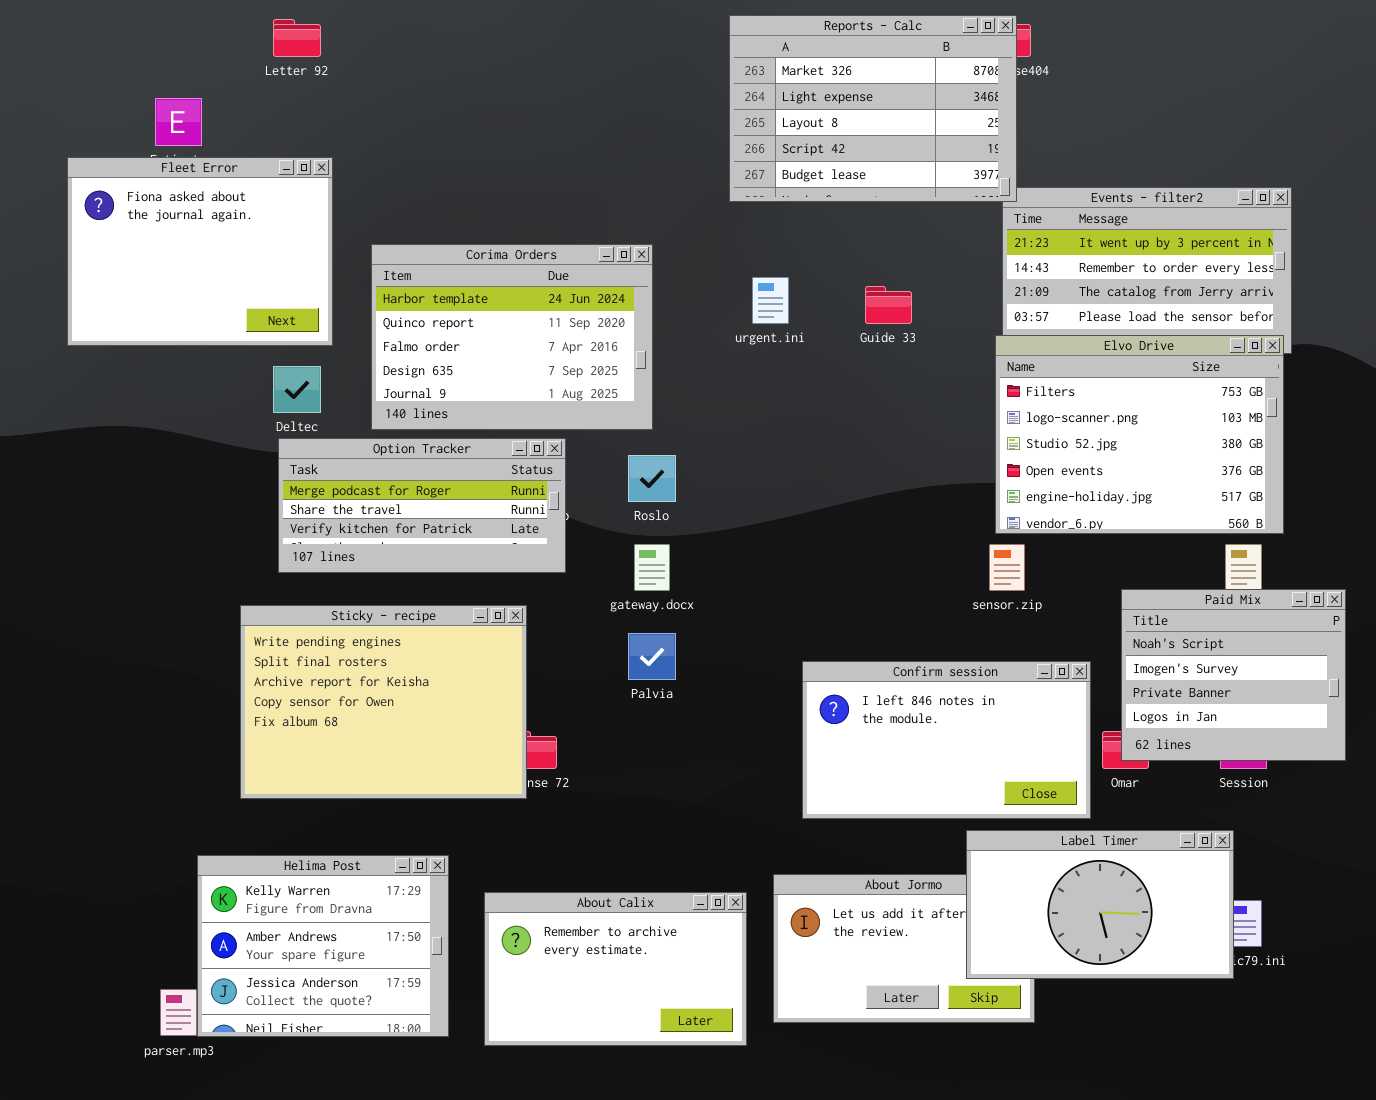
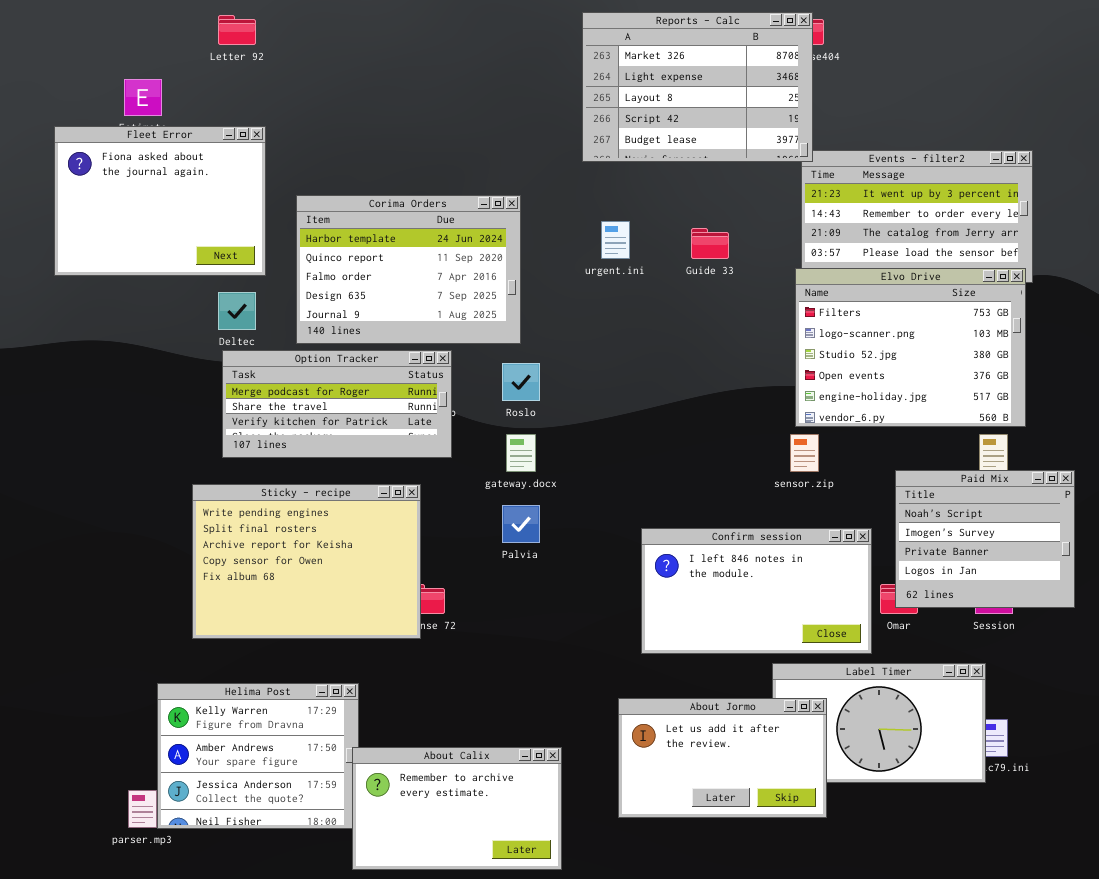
About Jormo: [773,874,1035,1023] -> [618,698,827,818], raised
About Calix: [484,892,747,1046] -> [352,747,562,870], moved

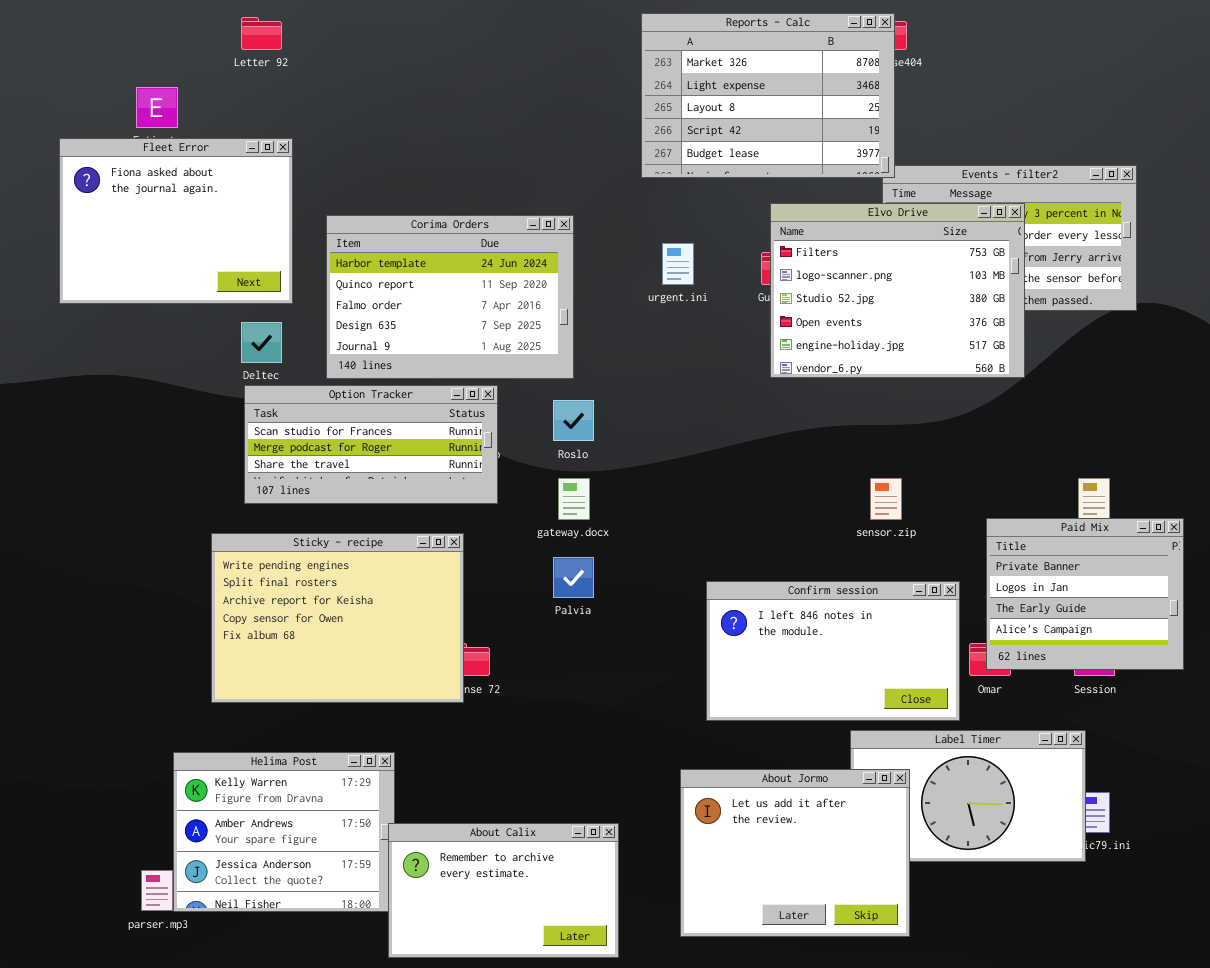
Elvo Drive: [795,268,1026,427] -> [770,203,1025,378], moved
Option Tracker: [222,350,452,458] -> [244,385,498,504], scrolled up 1 row
Paid Mix: [895,470,1075,608] -> [986,518,1184,670], scrolled down 2 rows
About Jormo: [618,698,827,818] -> [680,769,910,937], resized

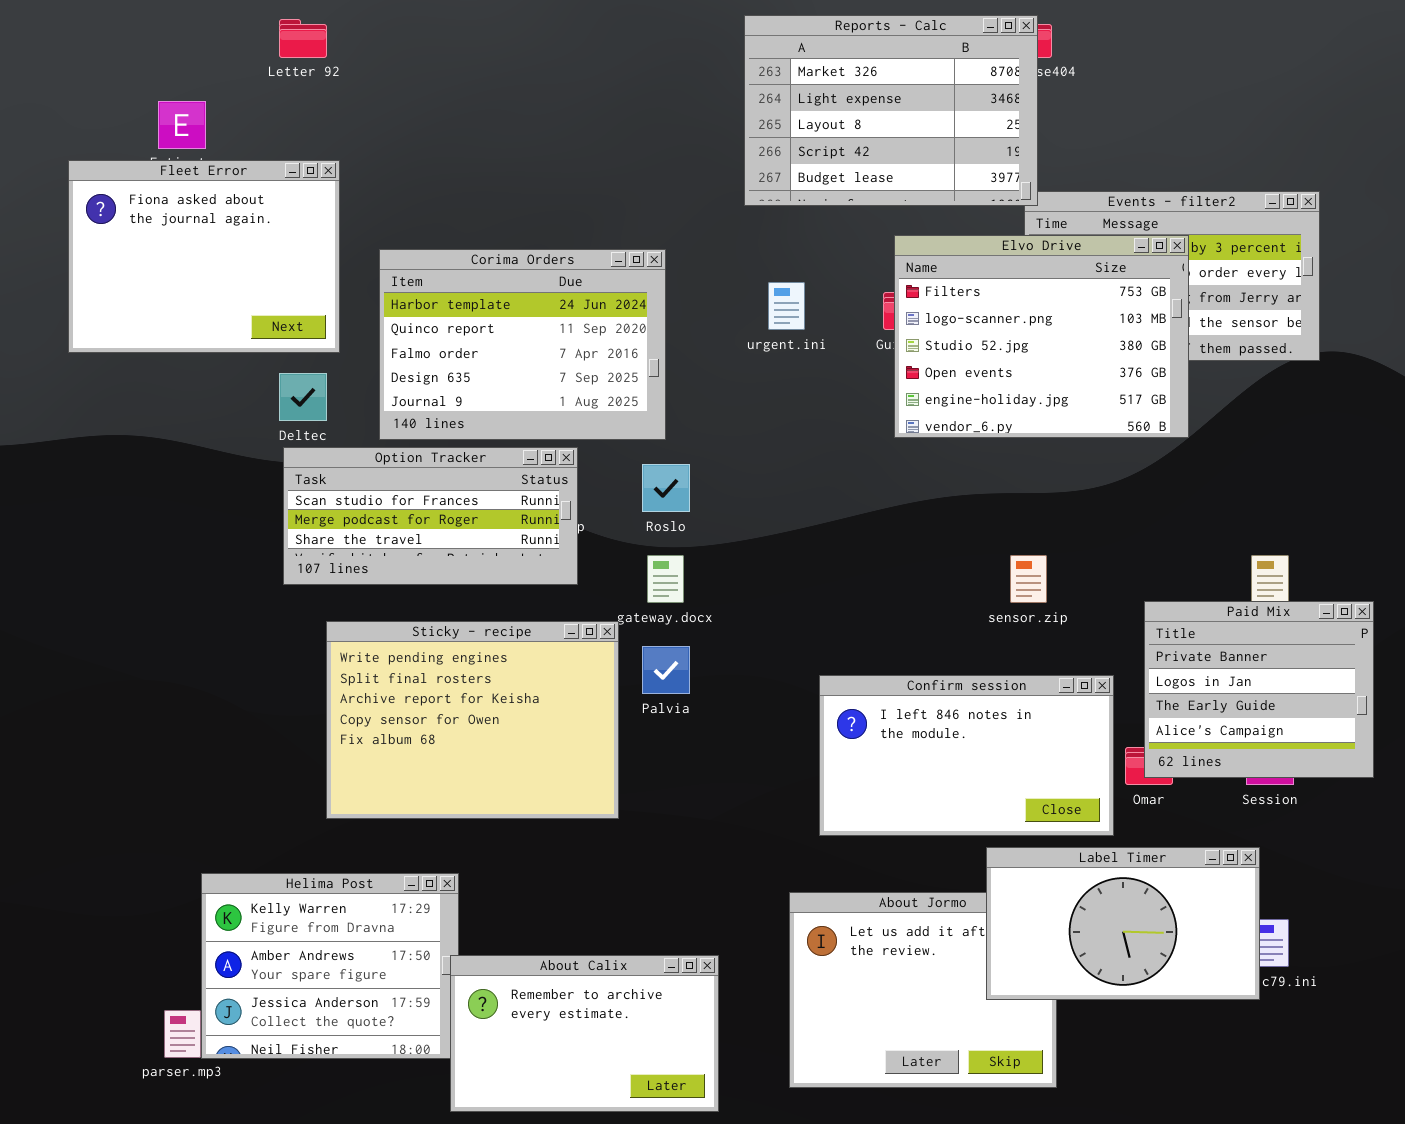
Sticky - recipe: [211,533,464,703] -> [326,621,619,819], moved
Label Timer: [850,730,1086,862] -> [986,847,1260,1000], raised

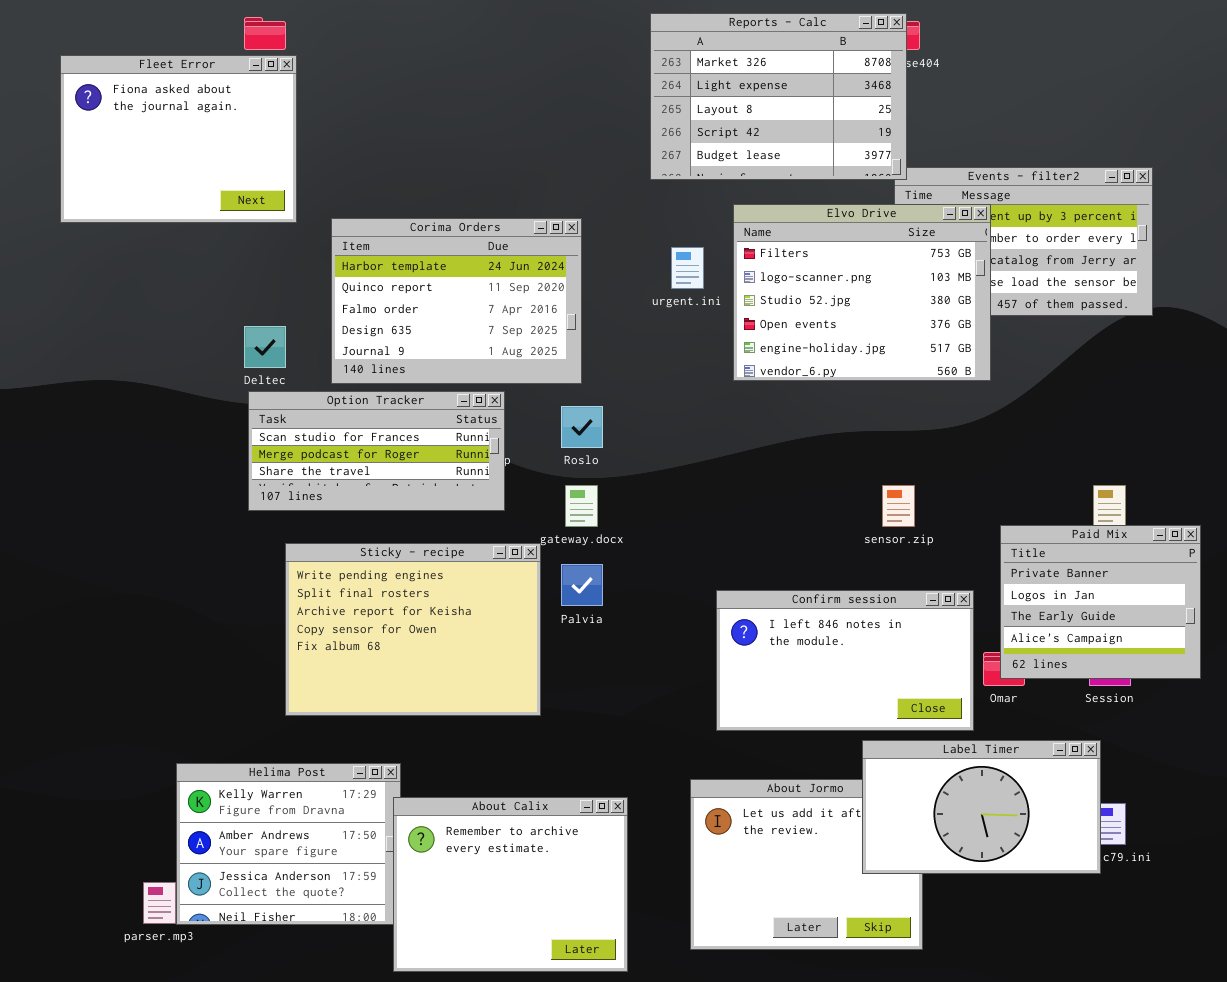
Fleet Error: [68,160,340,353] -> [60,55,297,223], moved
Elvo Drive: [894,235,1189,438] -> [733,204,991,381], moved
About Calix: [450,955,719,1112] -> [393,797,628,972], resized

